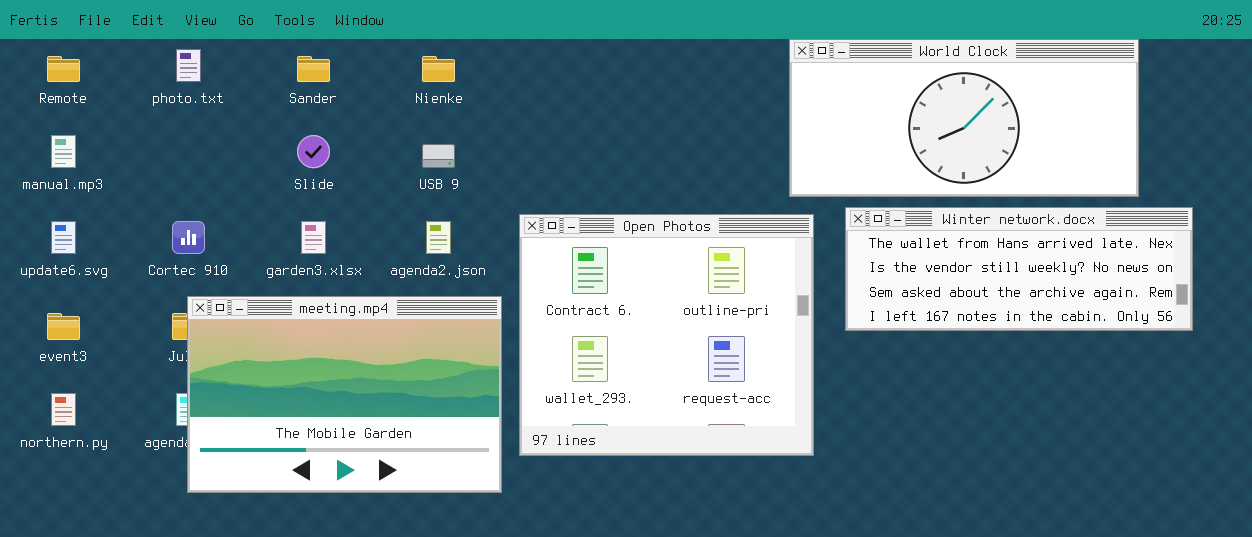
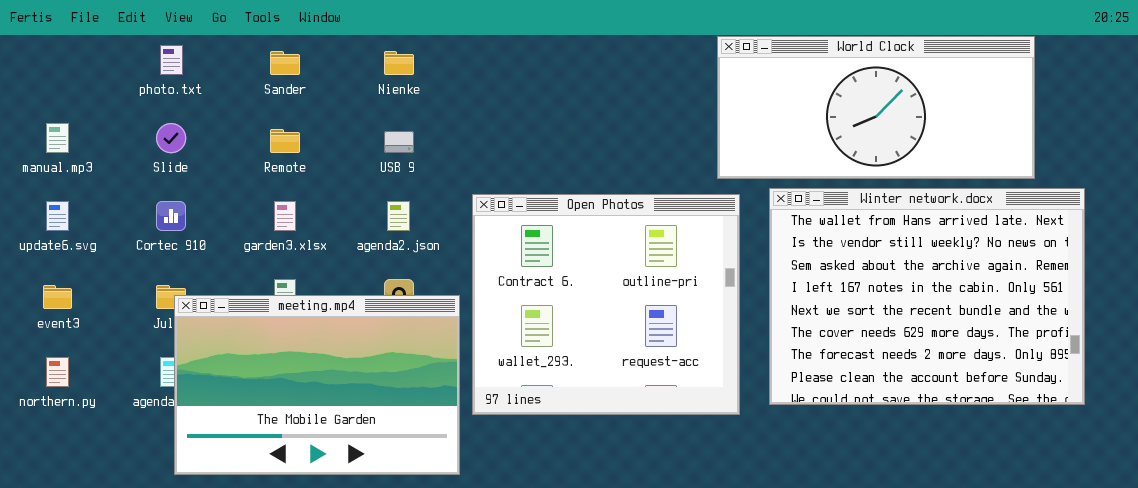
Remote: [47,56,80,82] -> [270,129,300,153], moved
Slide: [297,135,330,168] -> [156,123,186,153], moved
Winter network.docx: [845,207,1193,331] -> [769,188,1085,405], resized
meeting.mp4: [187,296,502,493] -> [174,295,460,475], moved

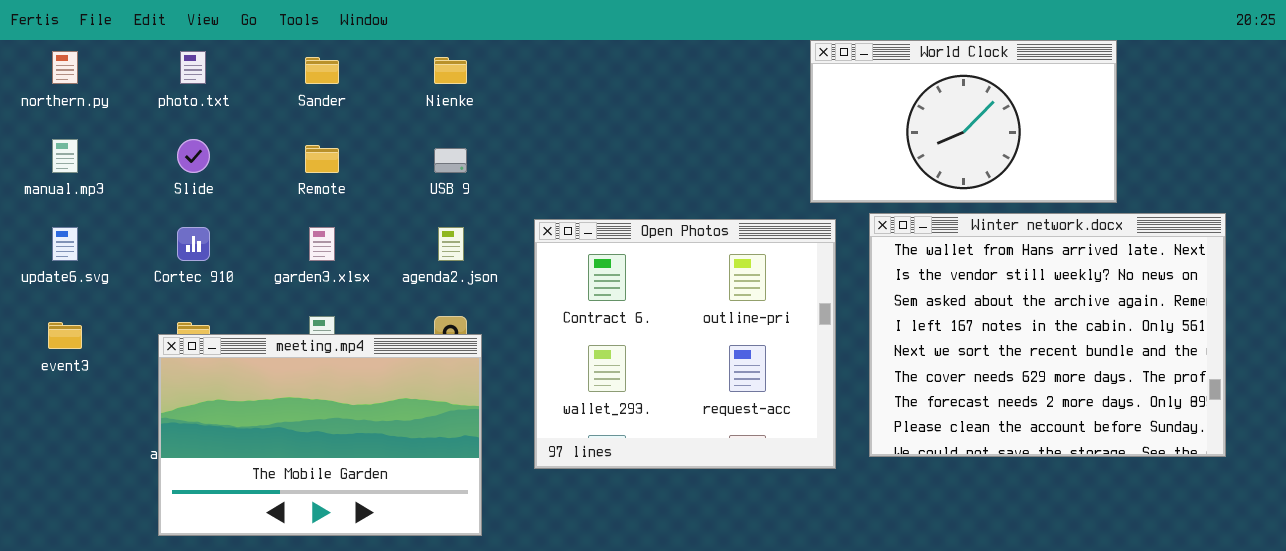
World Clock: [717,36,1035,179] -> [810,40,1117,203], resized
meeting.mp4: [174,295,460,475] -> [158,334,482,536], moved
northern.py: [46,357,69,387] -> [52,51,78,84], moved

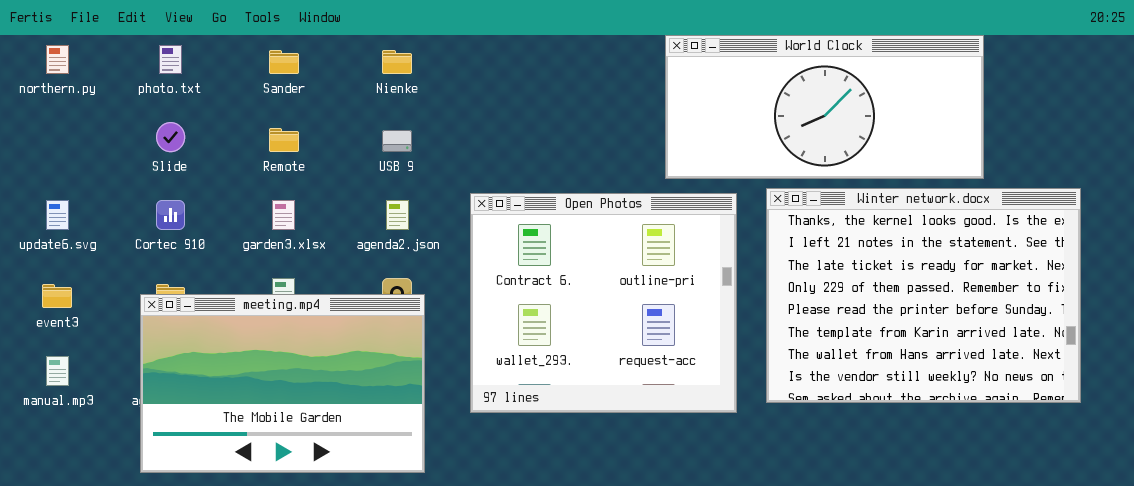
World Clock: [810,40,1117,203] -> [665,35,984,179], resized
manual.mp3: [52,139,78,173] -> [46,356,69,386], moved
Winter network.docx: [869,213,1226,457] -> [766,188,1081,403], scrolled up 6 rows

